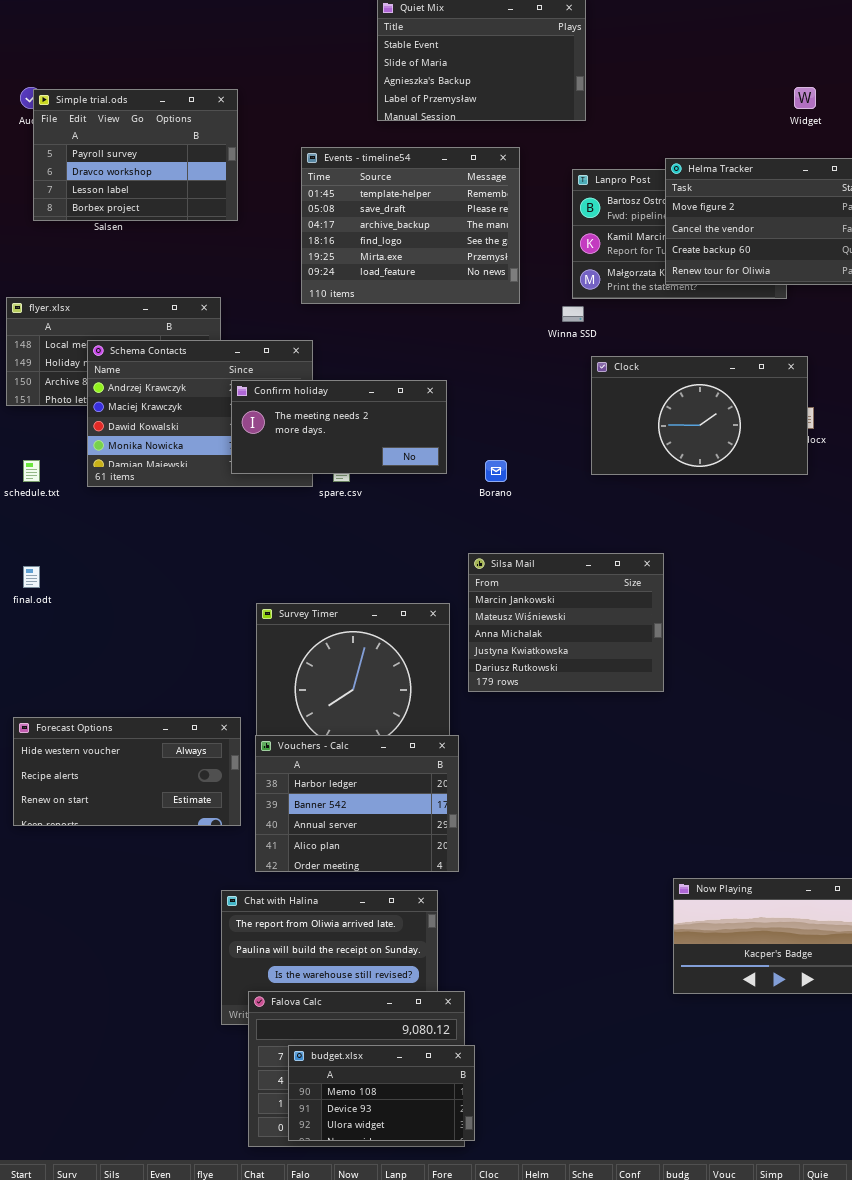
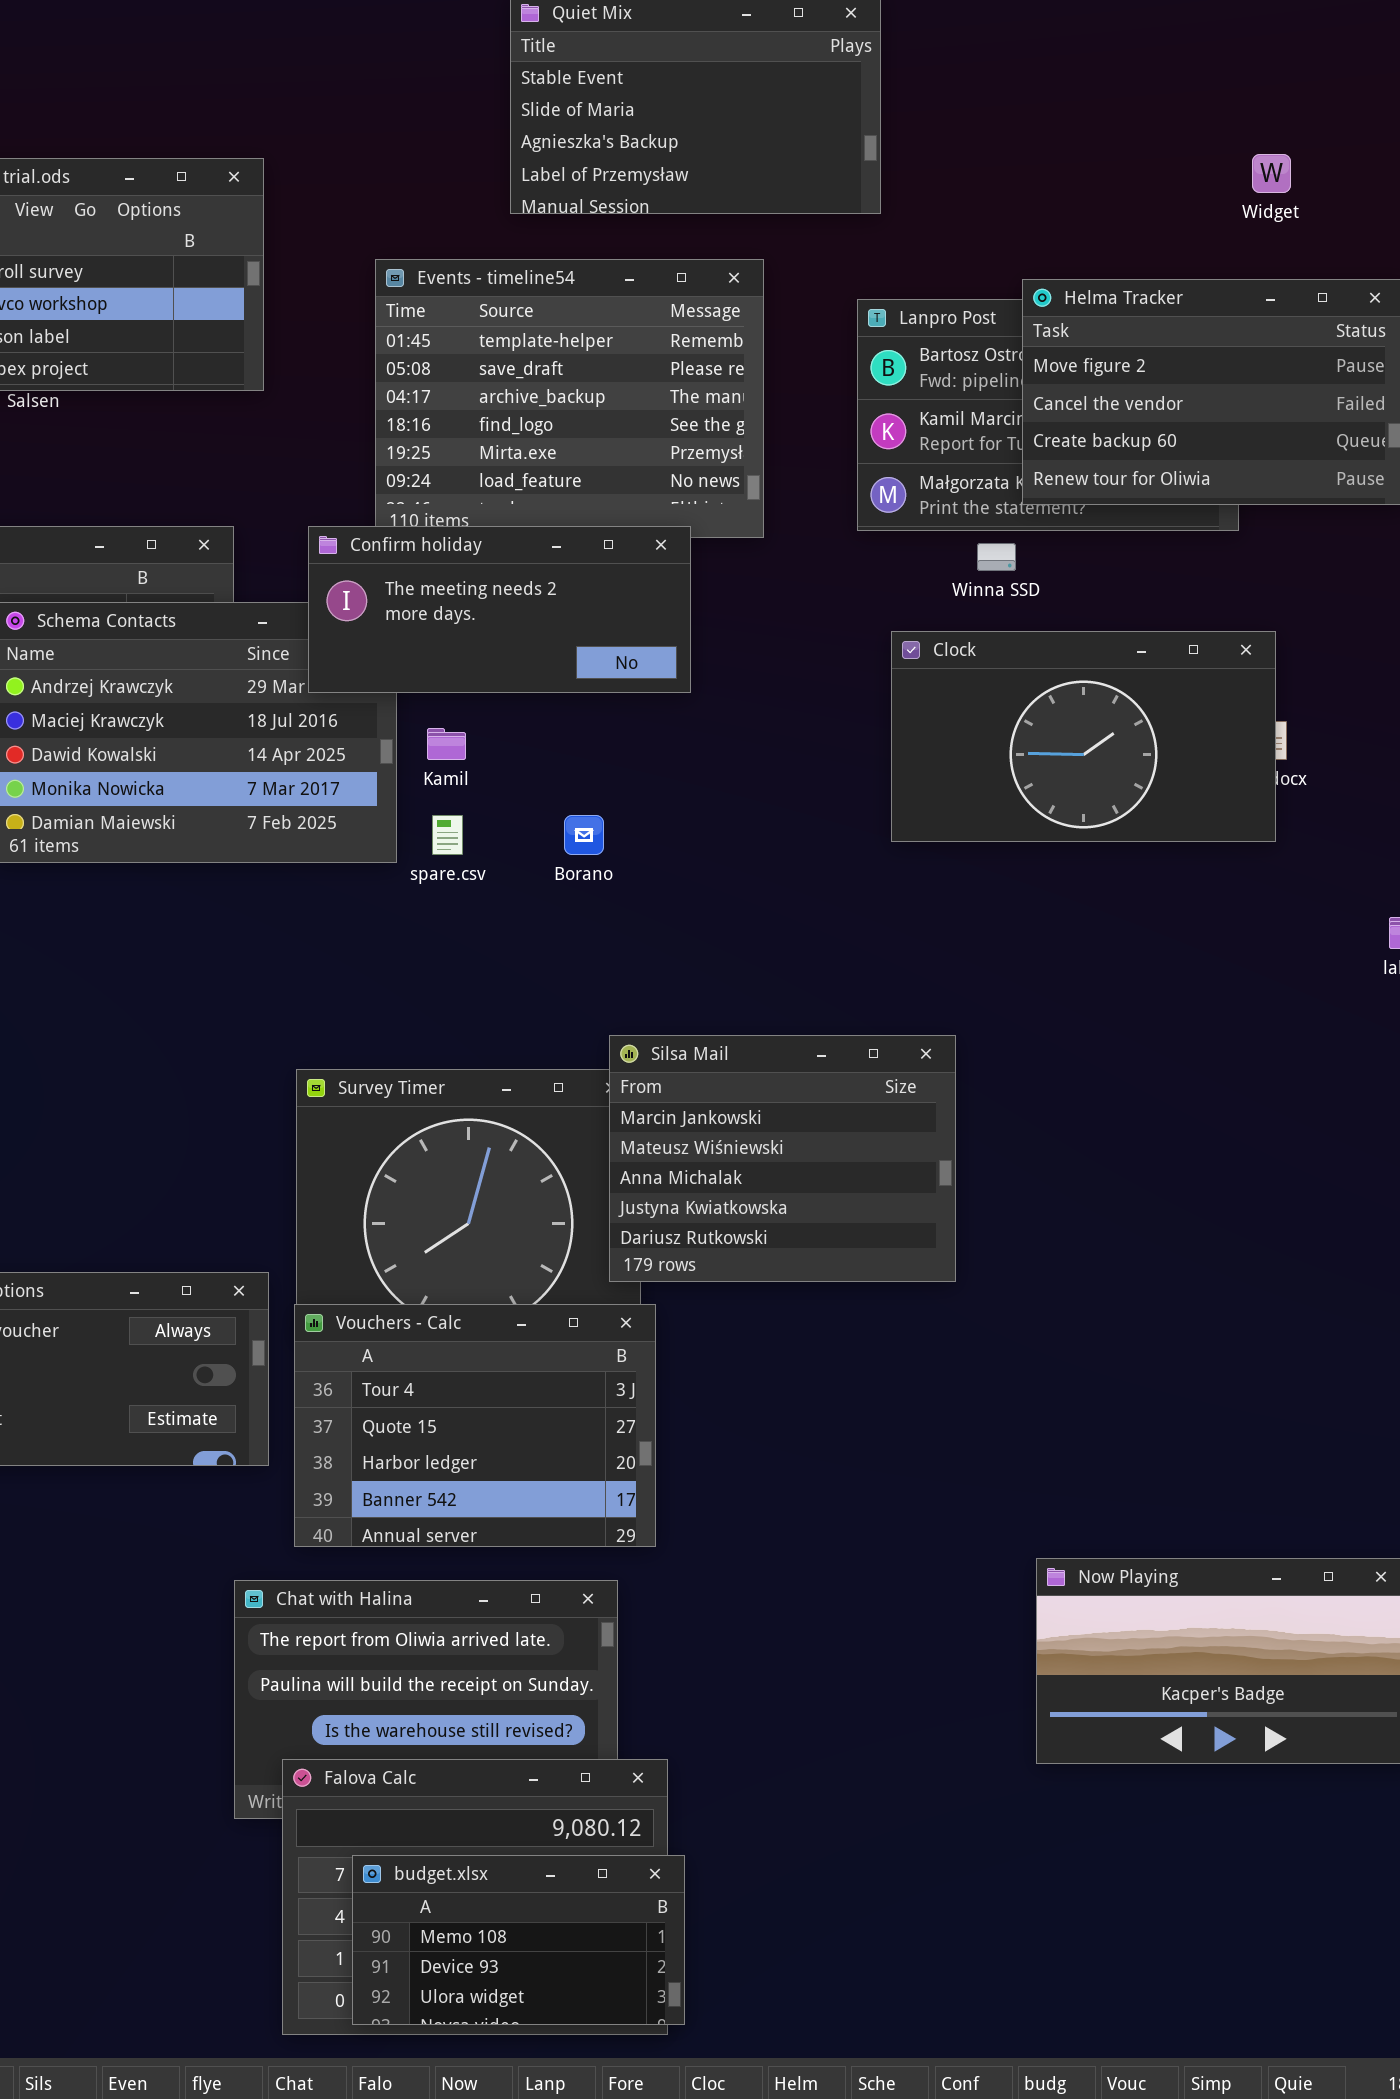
Winna SSD: [562,306,584,322] -> [977,543,1016,571], moved
Confirm holiday: [231,380,447,474] -> [308,526,691,693], moved
Borano: [485,460,507,482] -> [564,815,604,855], moved
Silsa Mail: [468,553,664,692] -> [609,1035,956,1282], moved
Vouchers - Calc: [255,735,459,872] -> [294,1304,656,1547], scrolled up 2 rows

